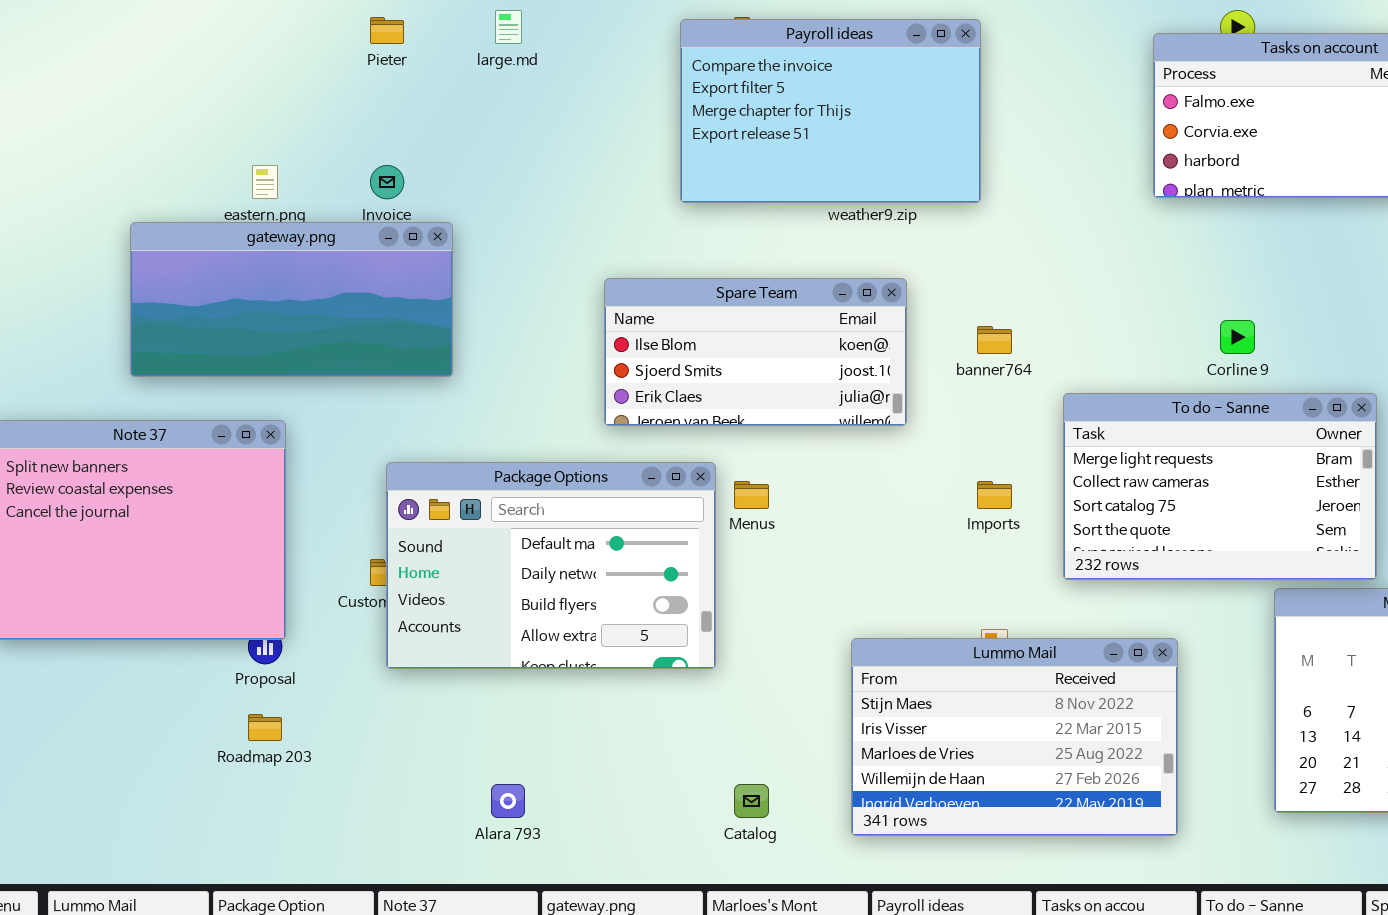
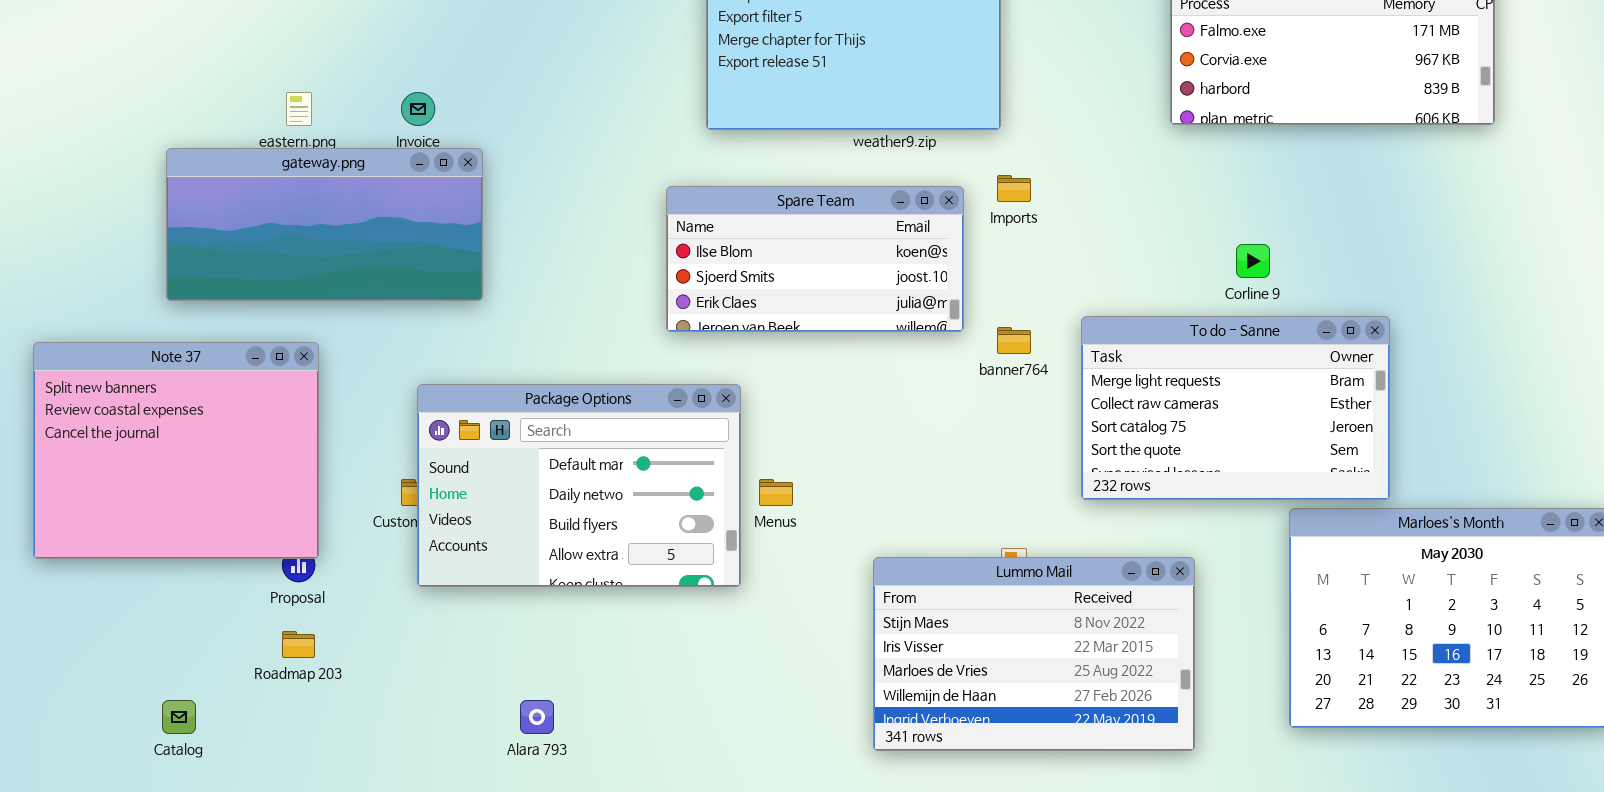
Spare Team: [604,278,907,426] -> [666,186,964,332], moved
banner764: [977,326,1012,354] -> [997,327,1031,354], moved
Menus: [734,481,769,509] -> [759,479,793,506], moved
Imports: [977,481,1012,509] -> [997,175,1031,202], moved
Catalog: [734,784,769,818] -> [162,700,196,734], moved

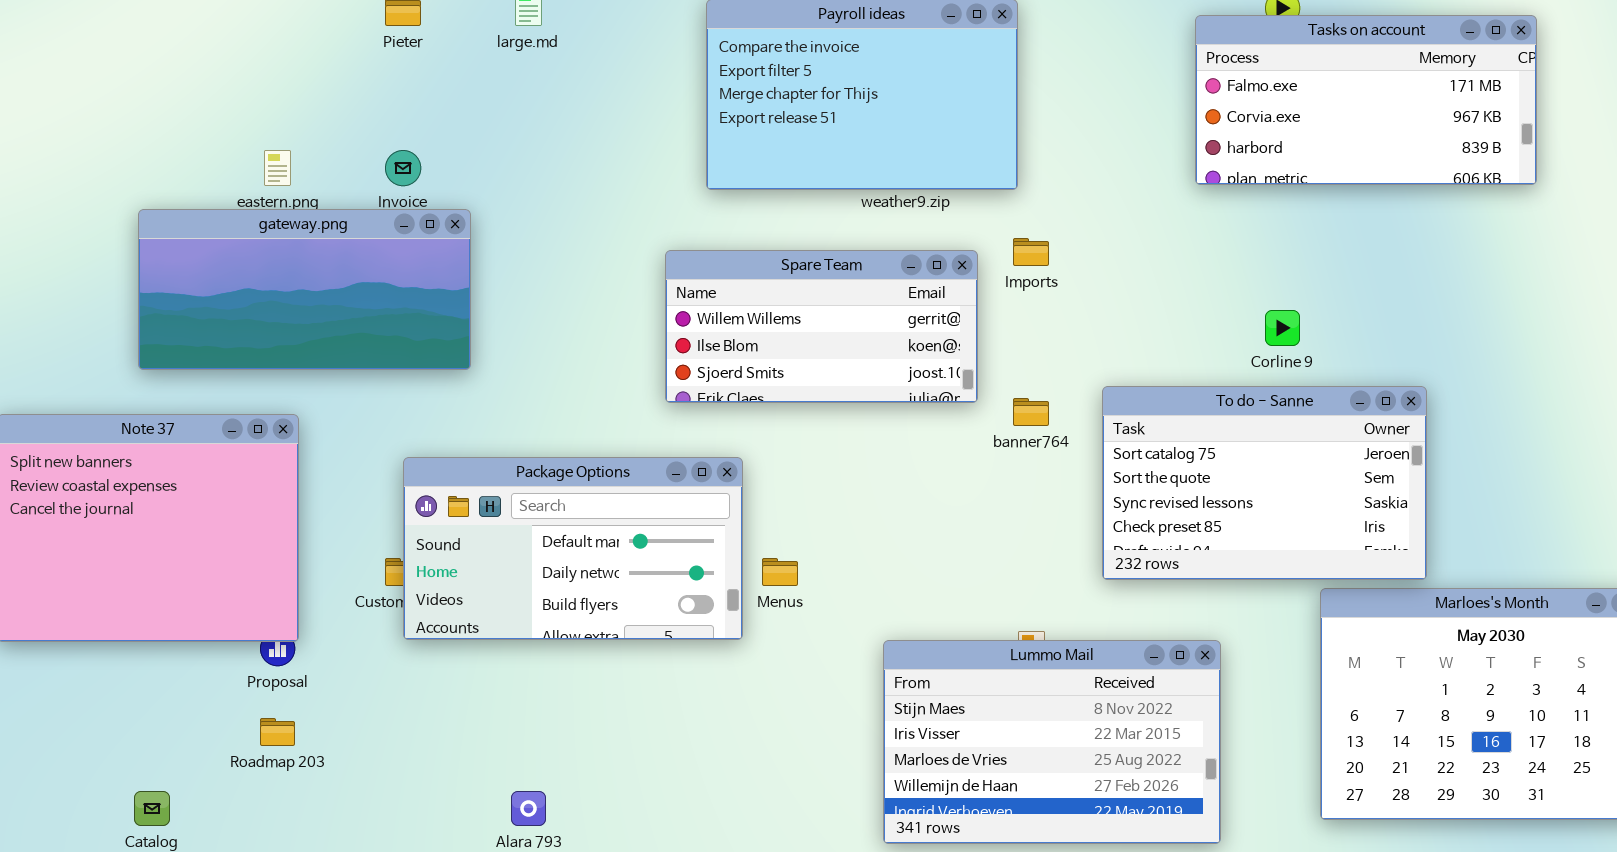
Spare Team: [666,186,964,332] -> [665,250,978,403], scrolled up 1 row
To do - Sanne: [1081,316,1390,500] -> [1102,386,1427,580], scrolled down 2 rows
Package Options: [417,384,741,587] -> [403,457,743,640], resized

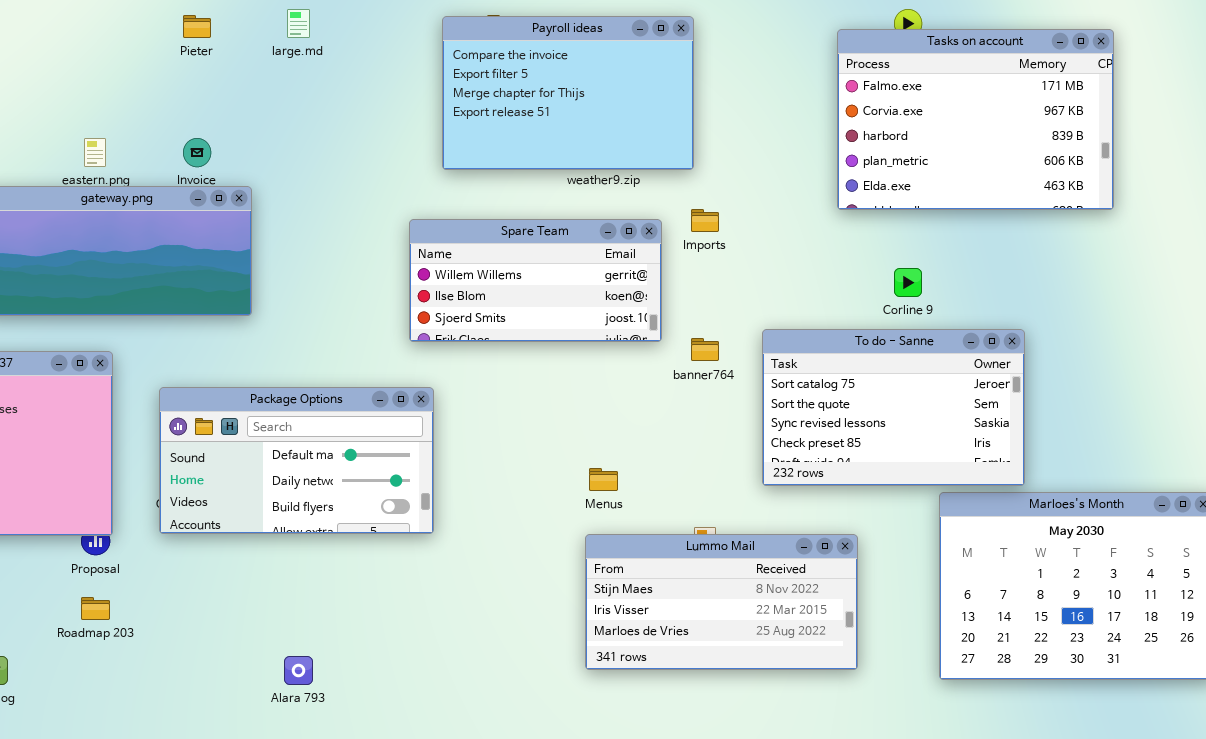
Tasks on account: [1195,15,1537,185] -> [837,29,1114,210], resized
Package Options: [403,457,743,640] -> [159,387,434,534], moved
Menus: [762,558,798,586] -> [589,468,618,491], moved
Lummo Mail: [883,640,1221,844] -> [585,534,858,670], resized

